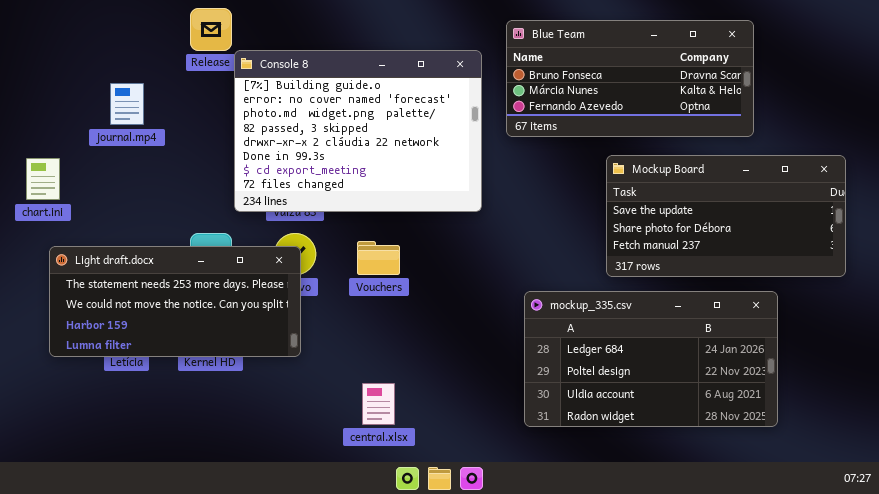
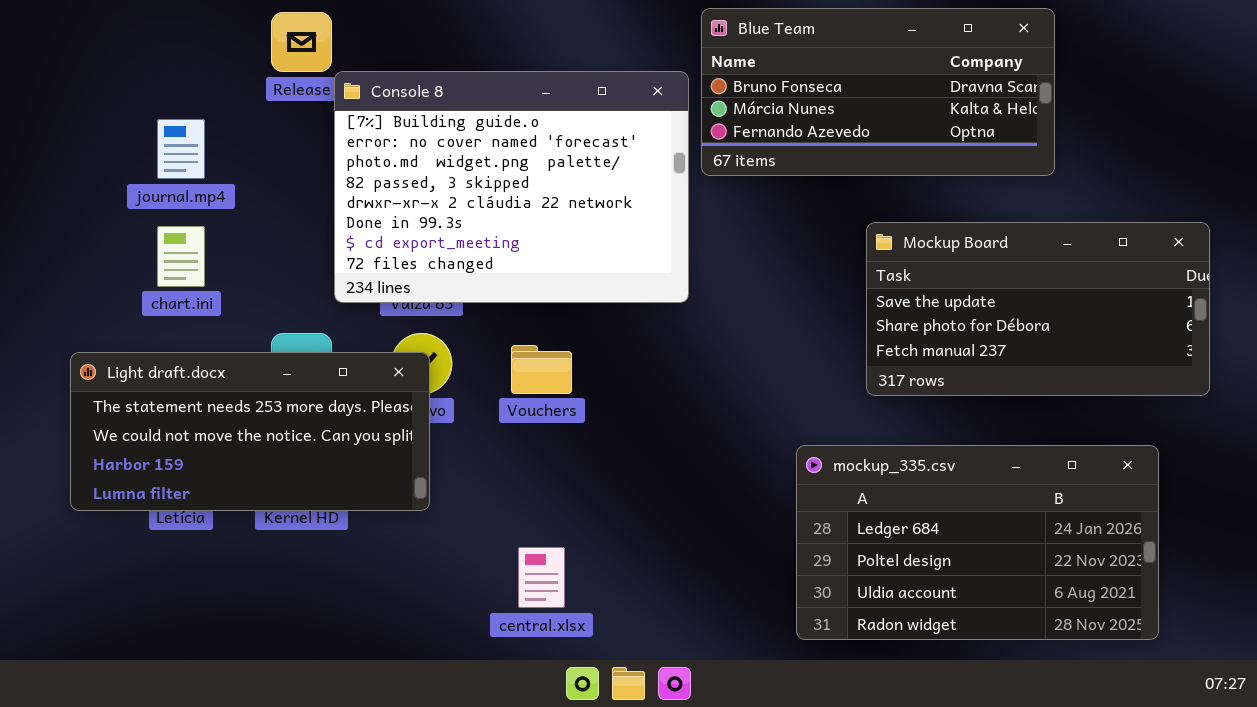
Blue Team: [506,20,754,137] -> [701,8,1055,176], moved
chart.ini: [26,158,60,200] -> [157,226,205,287], moved
mockup_335.csv: [524,291,778,427] -> [796,445,1159,640], moved

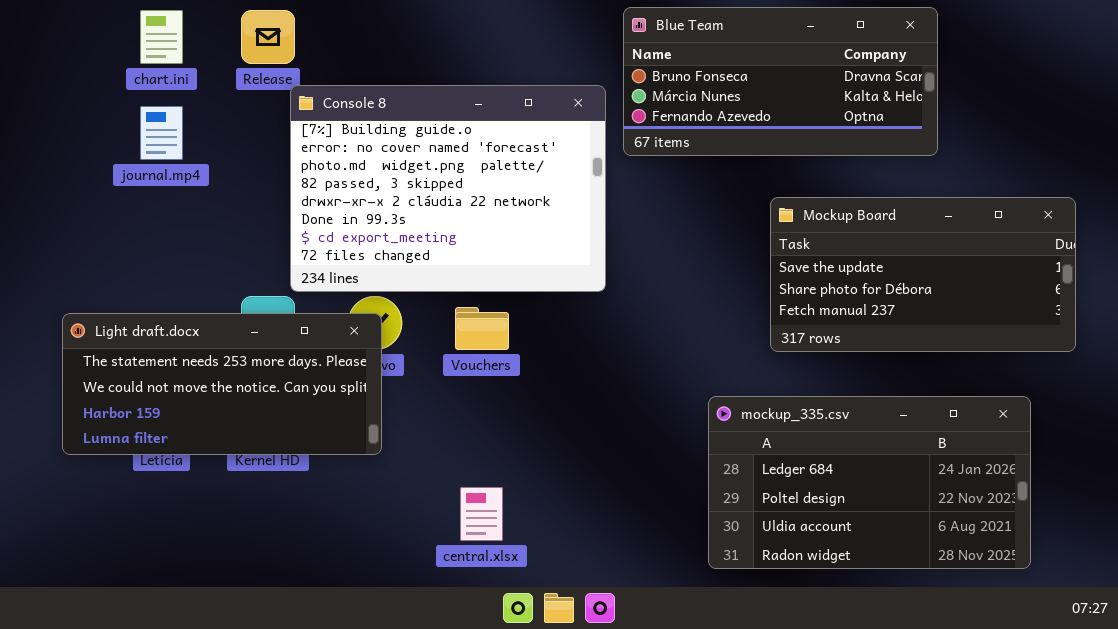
Console 8: [334,71,689,303] -> [290,85,606,292], moved
chart.ini: [157,226,205,287] -> [140,10,183,64], moved

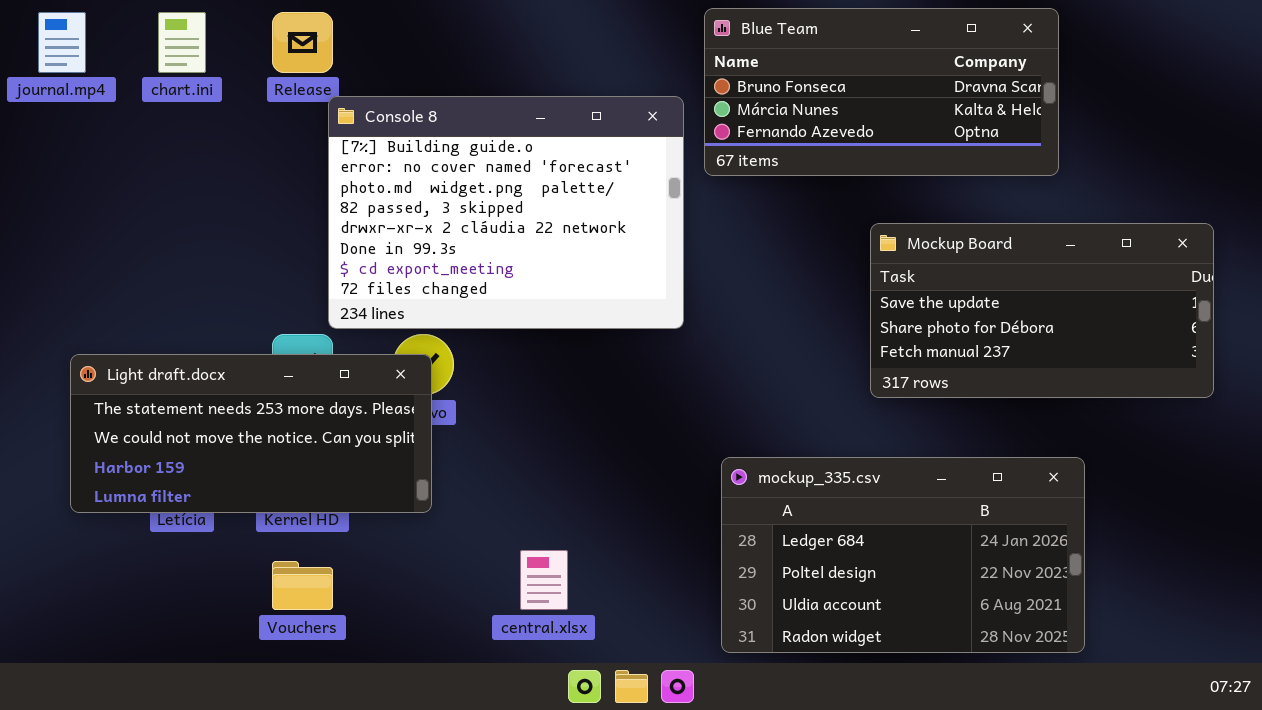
journal.mp4: [140,106,183,160] -> [38,12,86,73], moved
Vouchers: [455,307,509,350] -> [272,561,333,610], moved
mockup_335.csv: [708,396,1031,569] -> [721,457,1085,653], moved

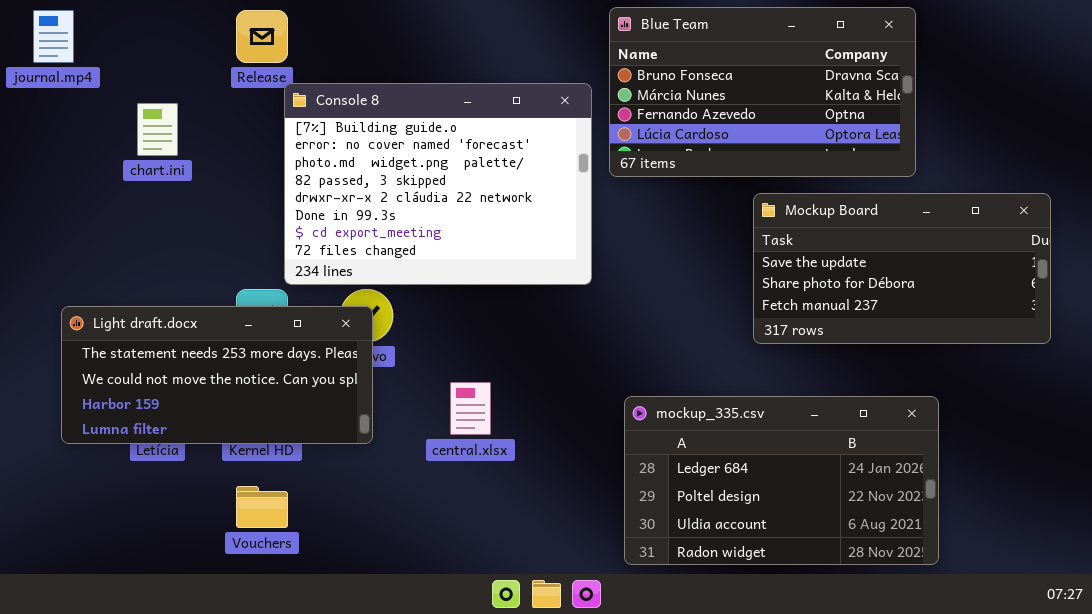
Blue Team: [704,8,1059,176] -> [609,7,916,177], resized
chart.ini: [158,12,206,73] -> [137,103,178,156], moved
central.xlsx: [520,550,568,610] -> [450,382,491,435], moved

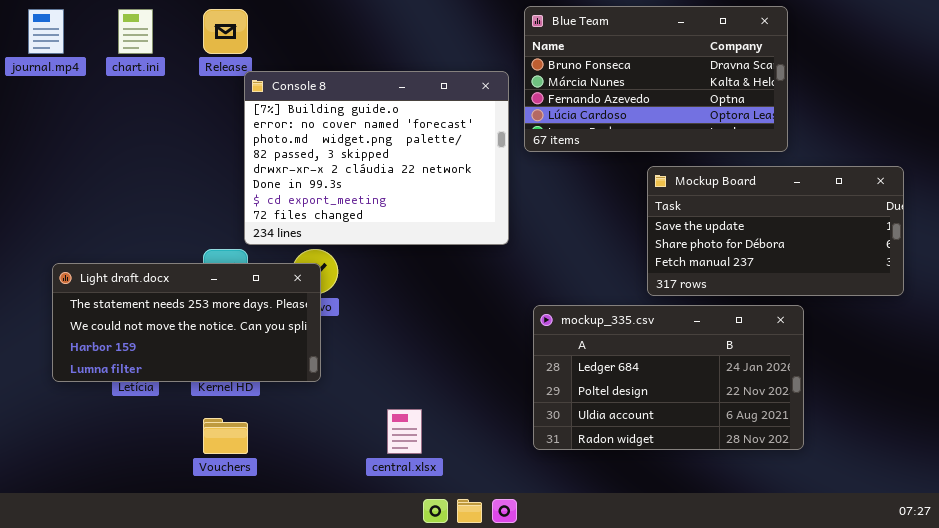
chart.ini: [137,103,178,156] -> [118,9,153,54], moved
central.xlsx: [450,382,491,435] -> [387,409,422,454], moved
mockup_335.csv: [624,396,939,565] -> [533,305,804,450], moved

